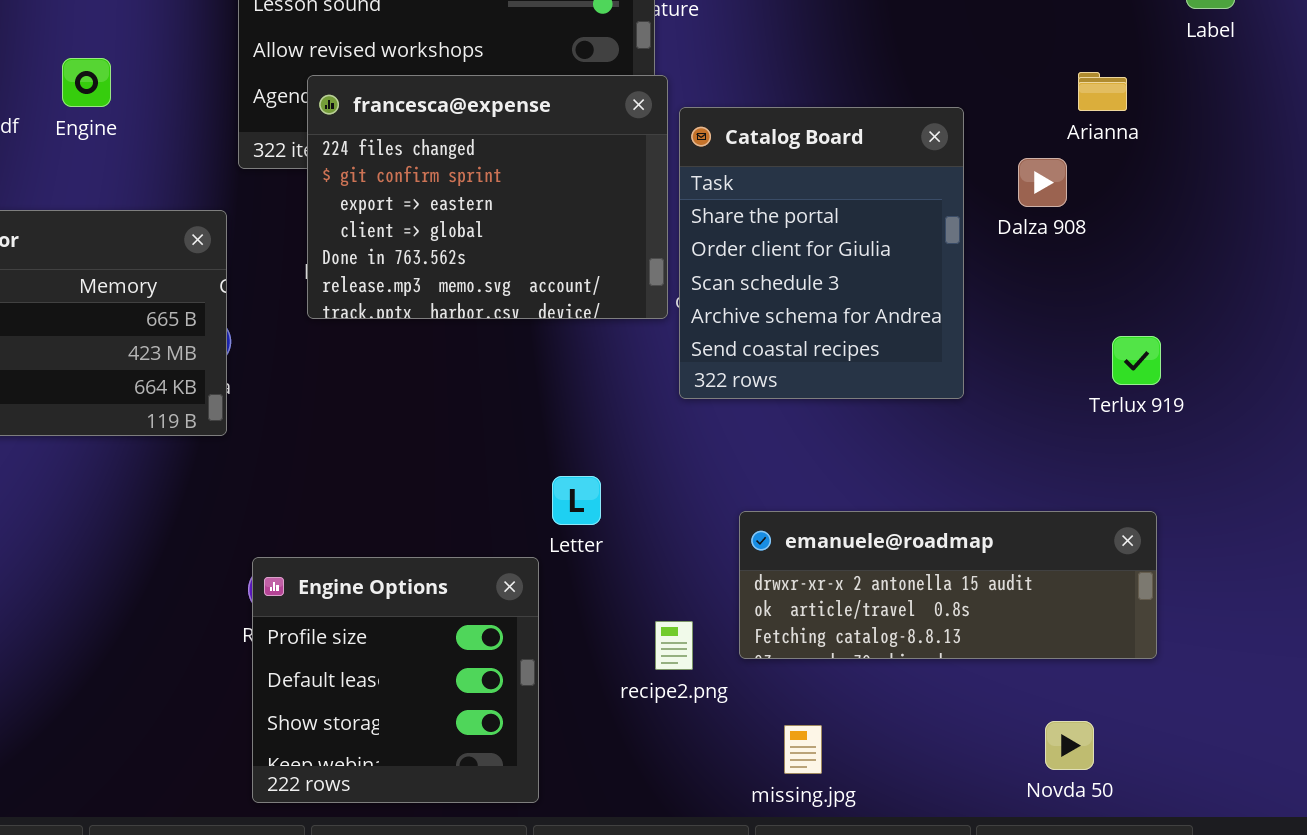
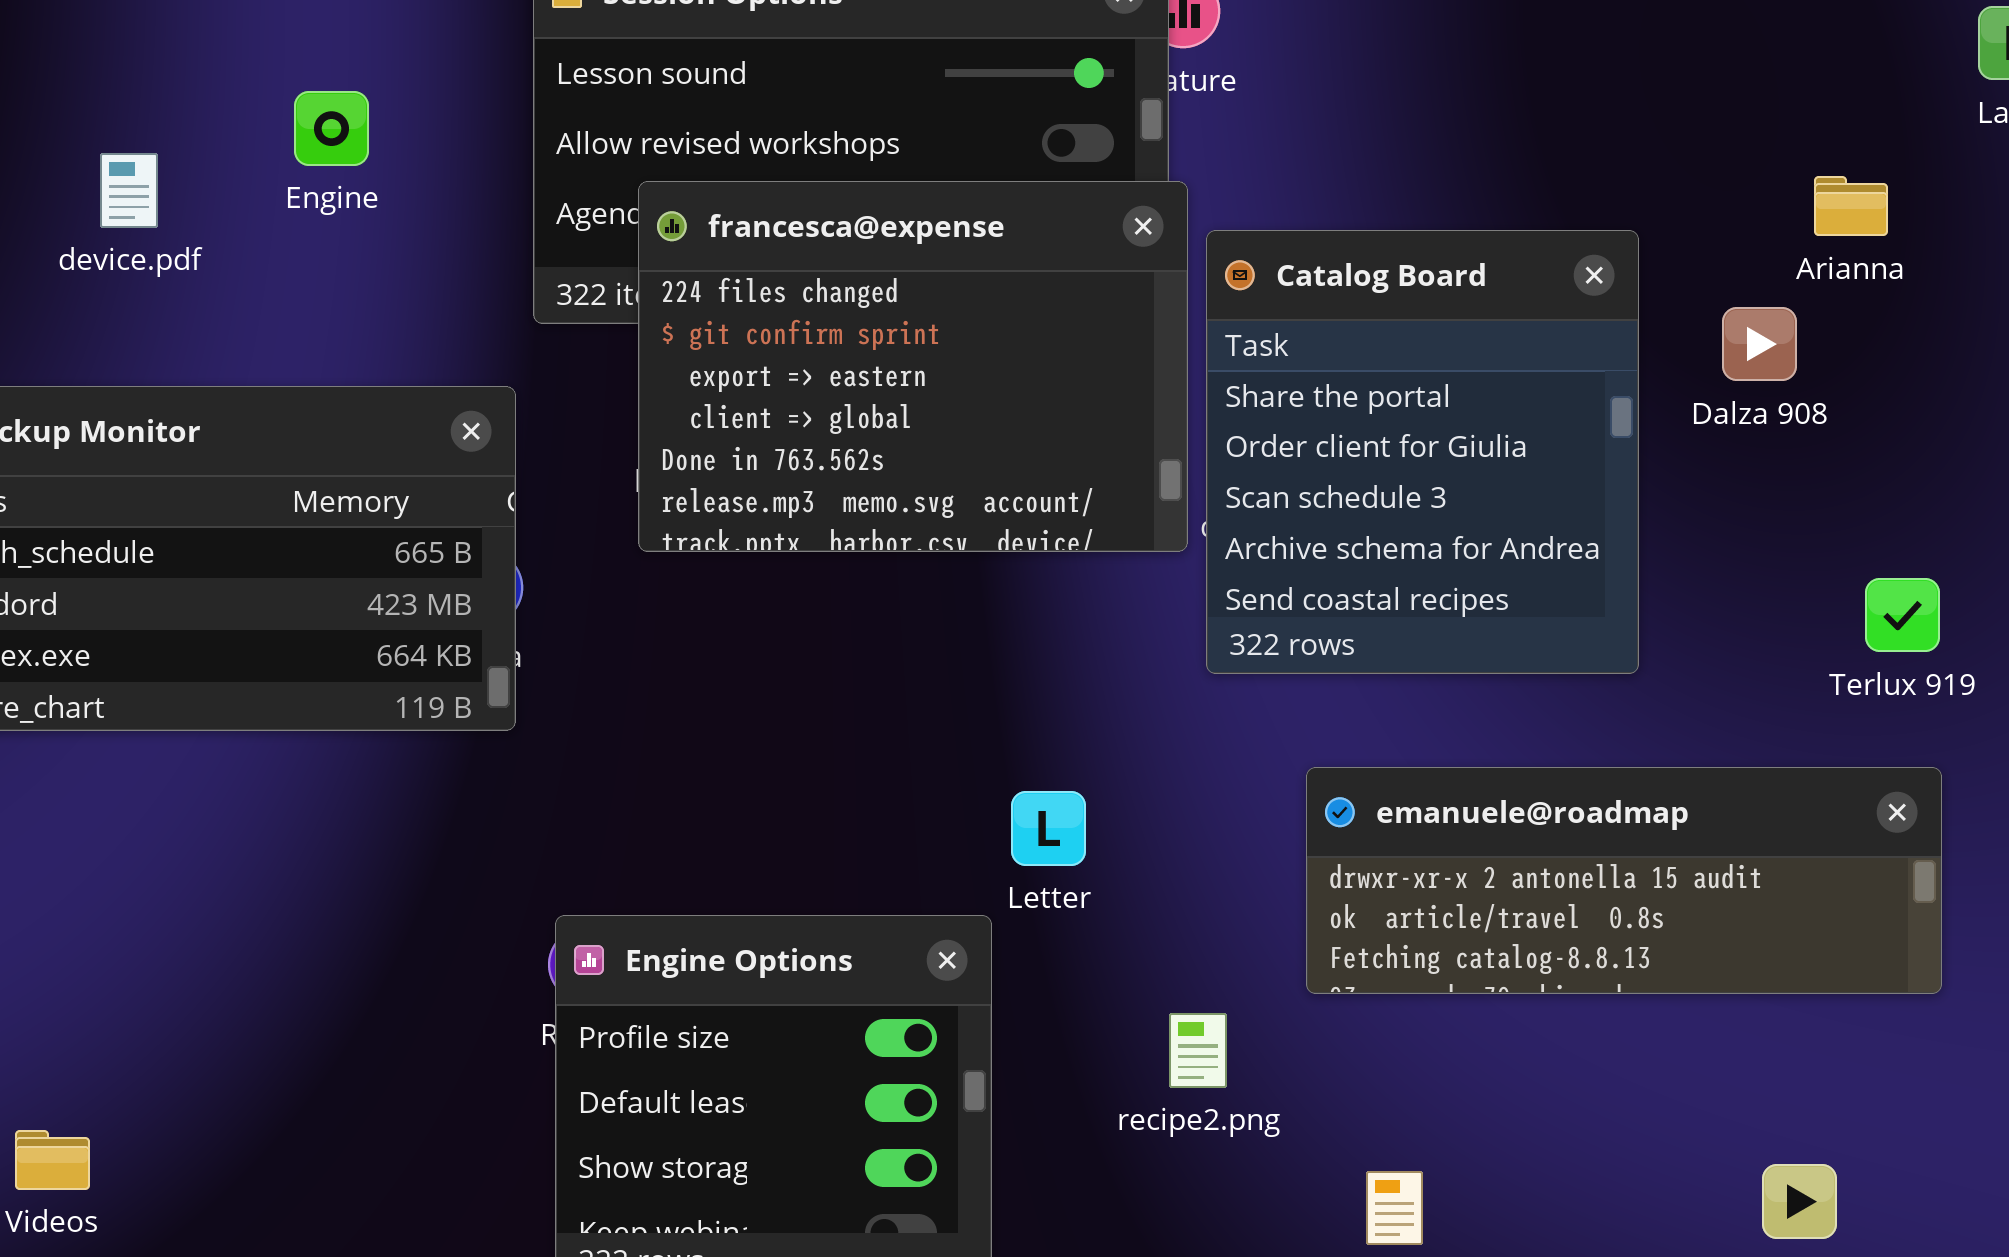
Engine: [62,58,111,107] -> [294,91,369,166], moved
emanuele@roadmap: [739,511,1157,659] -> [1306,767,1942,994], moved

